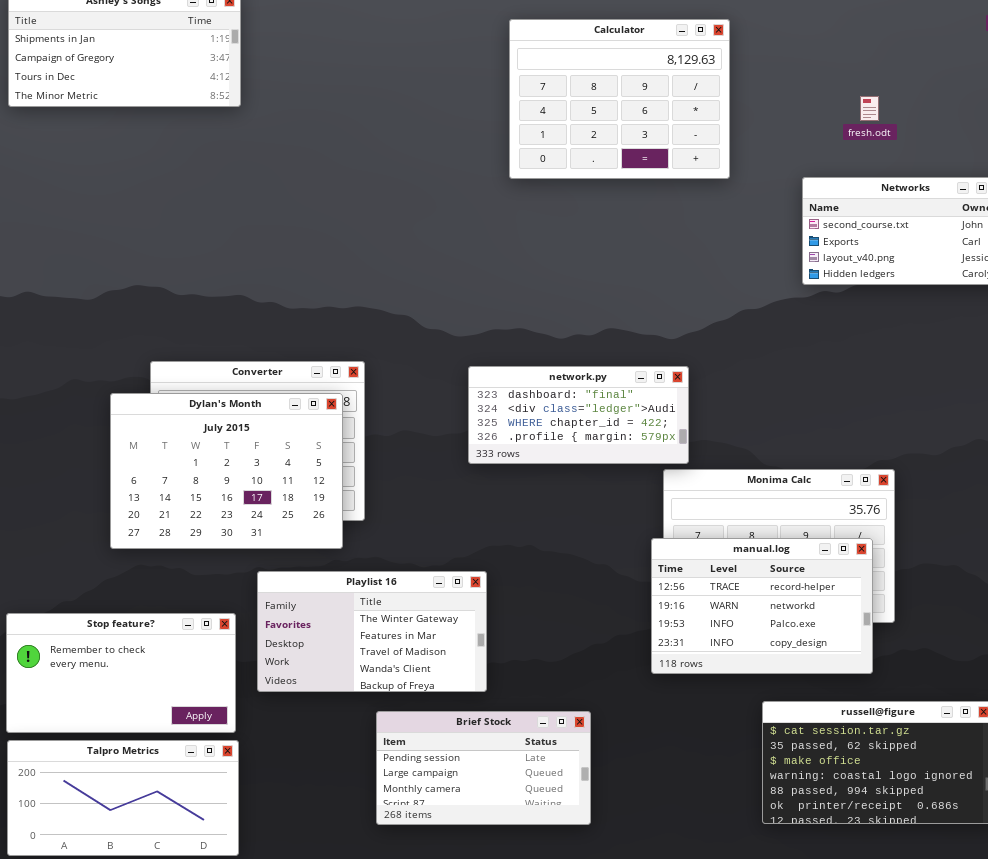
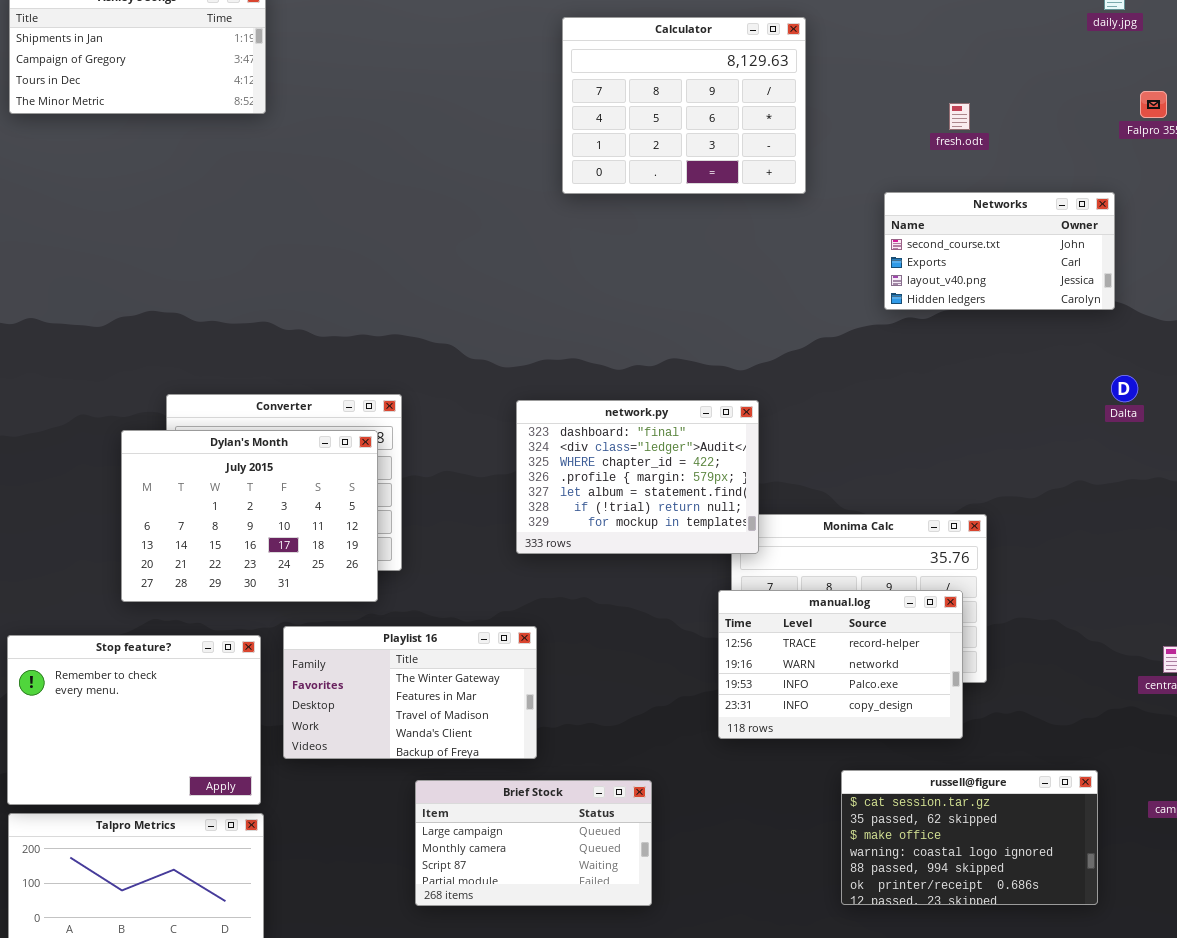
network.py: [468,366,689,464] -> [516,400,759,554], resized
Stop feature?: [6,613,236,733] -> [7,635,261,805], resized
Brief Stock: [376,711,591,825] -> [415,780,652,906], scrolled down 1 row

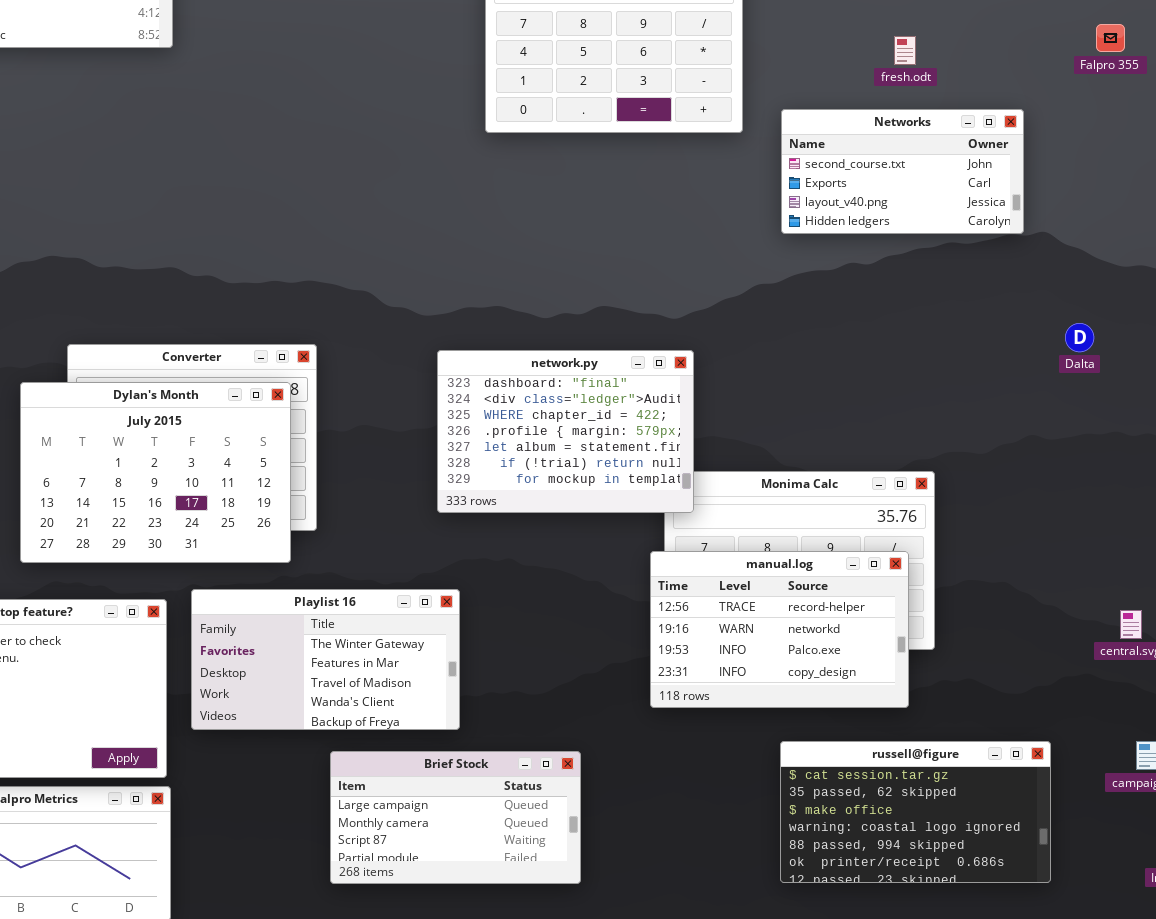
Networks: [884,192,1115,310] -> [781,109,1024,234], moved

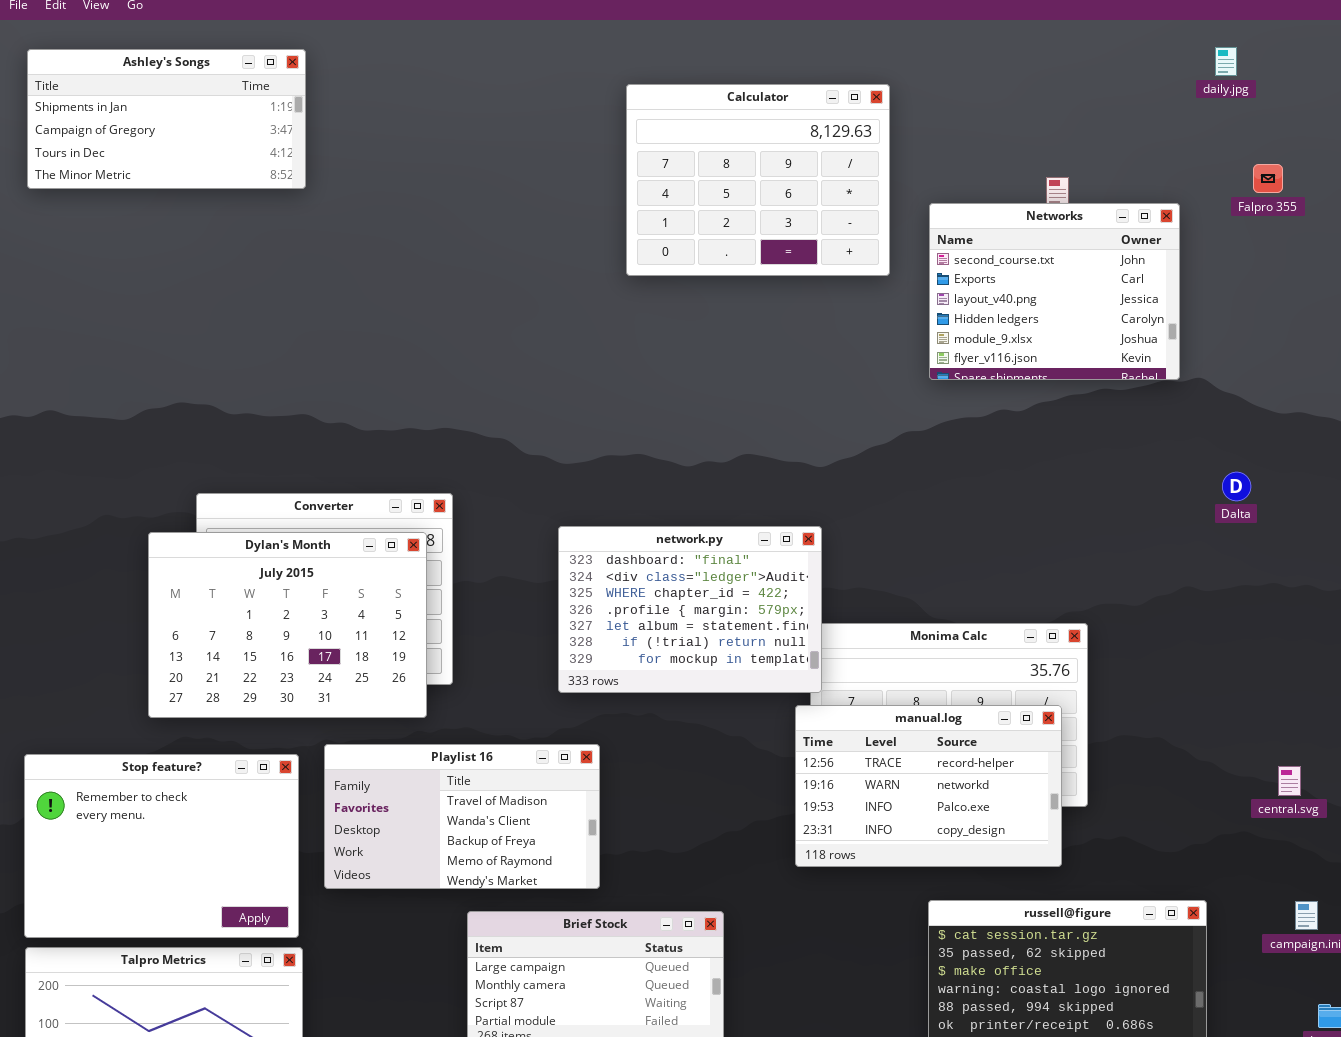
Networks: [781,109,1024,234] -> [929,203,1180,380], resized
network.py: [437,350,694,513] -> [558,526,822,693], moved
Playlist 16: [191,589,460,730] -> [324,744,600,889], scrolled down 2 rows

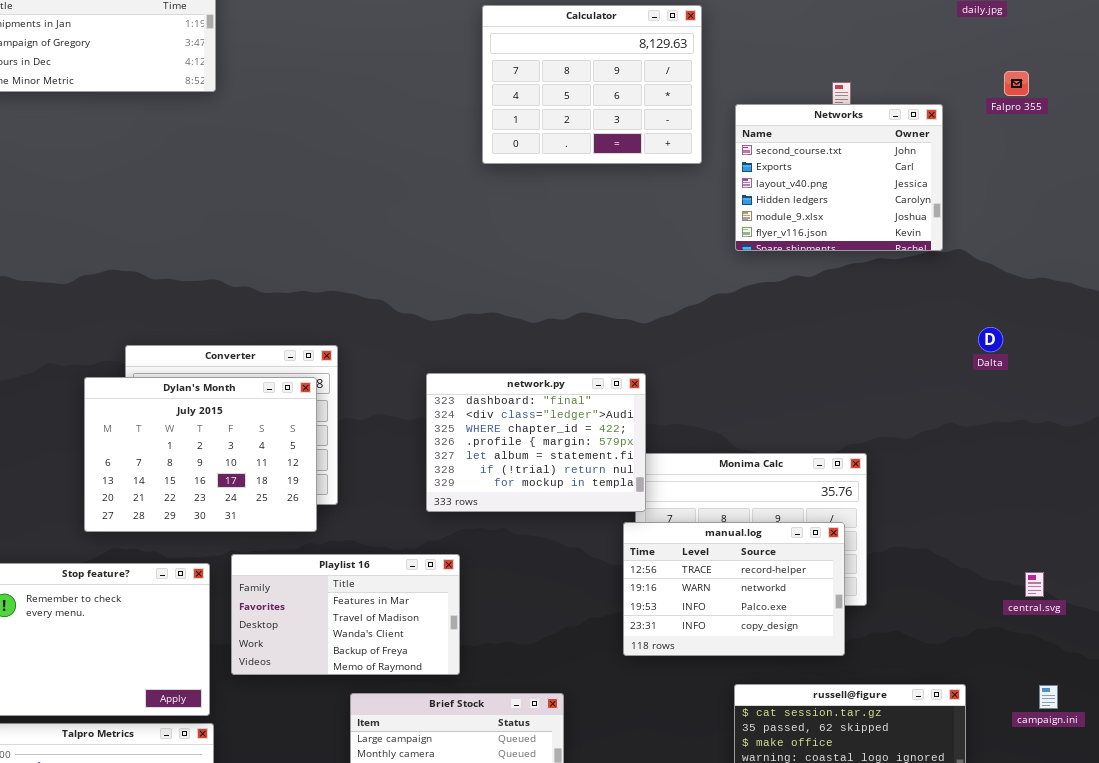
Playlist 16: [324,744,600,889] -> [231,554,460,675], scrolled up 1 row

